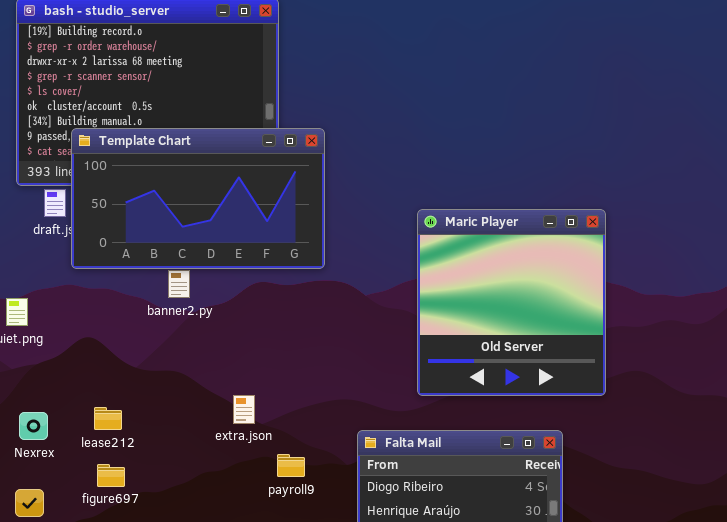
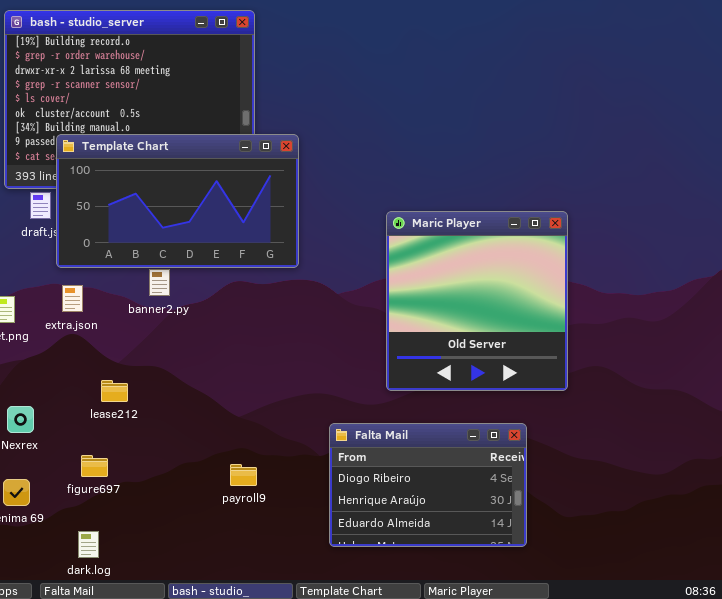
extra.json: [233,395,255,424] -> [62,285,83,312], moved
lease212: [94,407,122,430] -> [101,380,128,402], moved
payroll9: [277,454,305,477] -> [230,464,257,486], moved

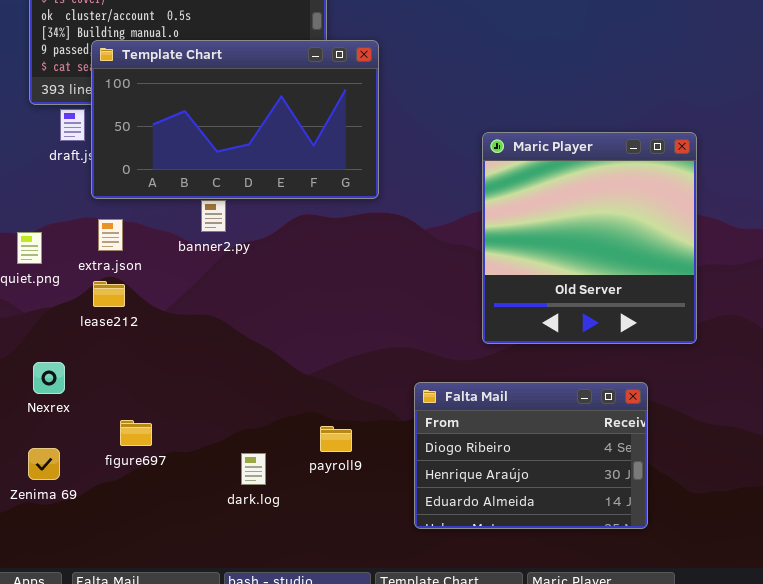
lease212: [101,380,128,402] -> [93,281,125,307], moved
payroll9: [230,464,257,486] -> [320,426,352,452], moved
dark.log: [78,531,99,558] -> [241,453,266,485], moved

